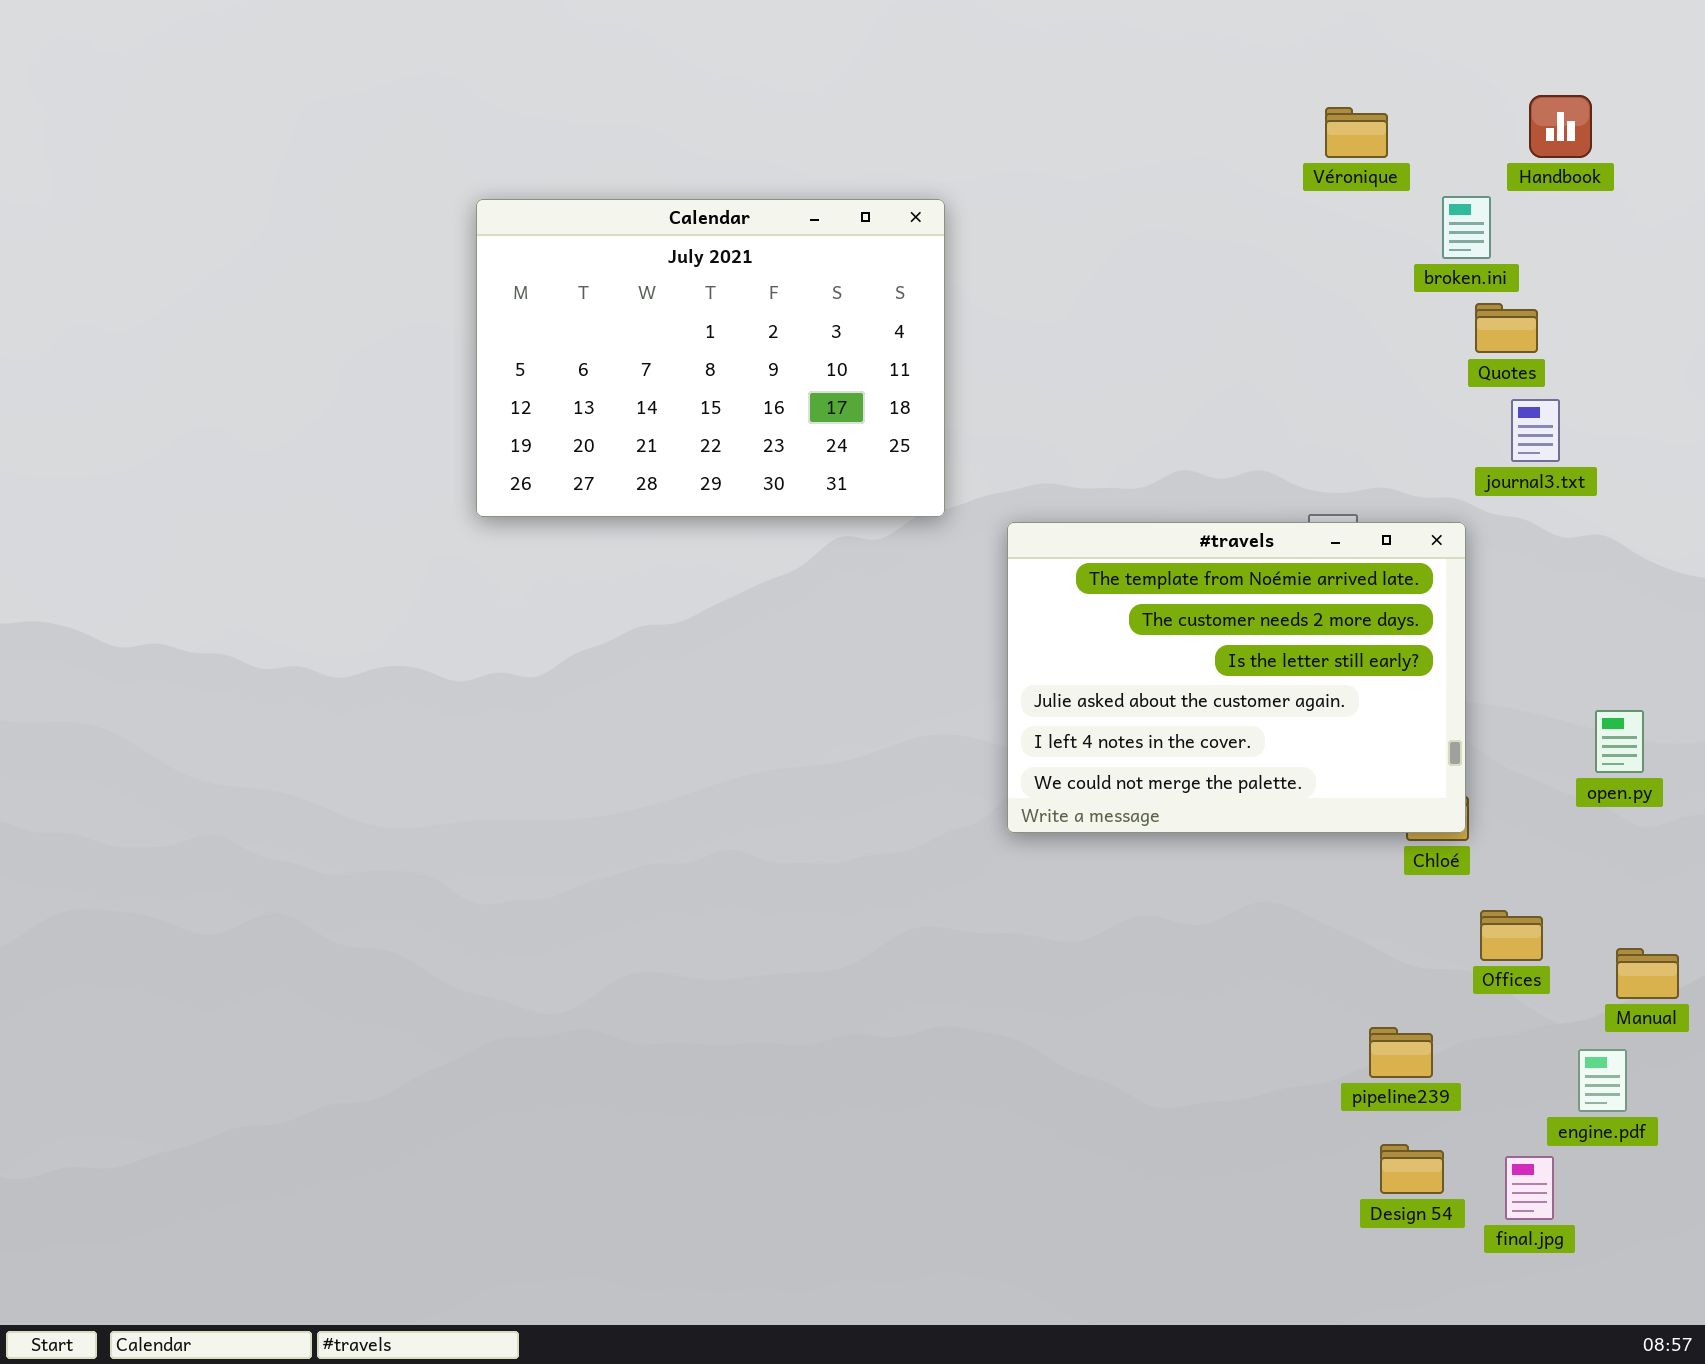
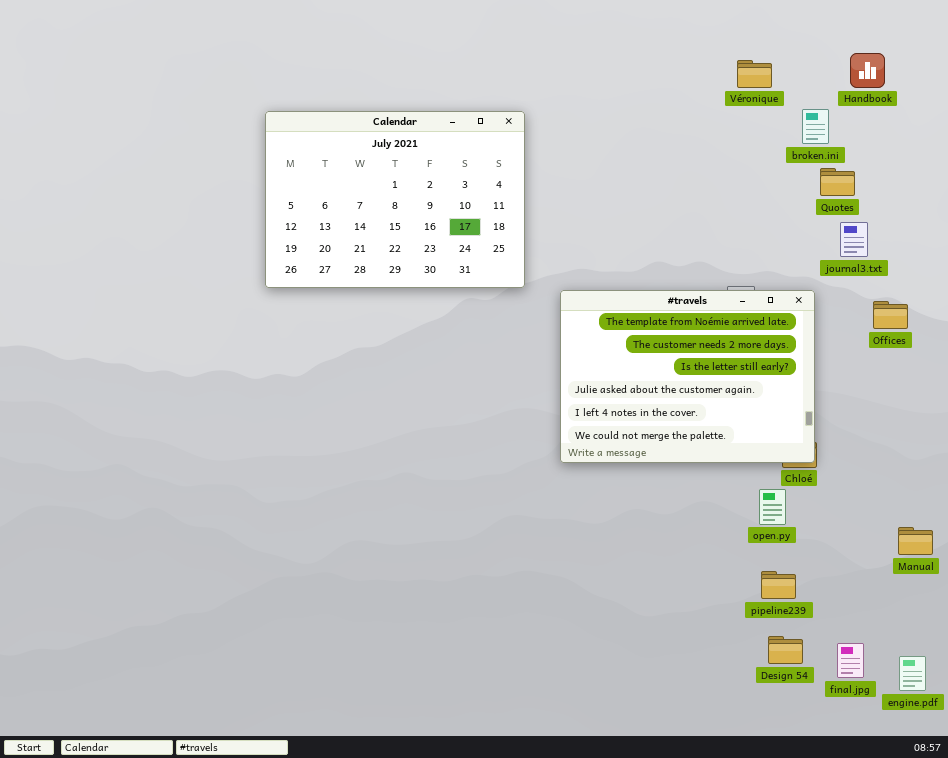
open.py: [1595,710,1644,773] -> [759,489,786,525], moved
Offices: [1480,910,1543,961] -> [873,301,908,329], moved
engine.pdf: [1578,1049,1627,1112] -> [899,656,926,691], moved

